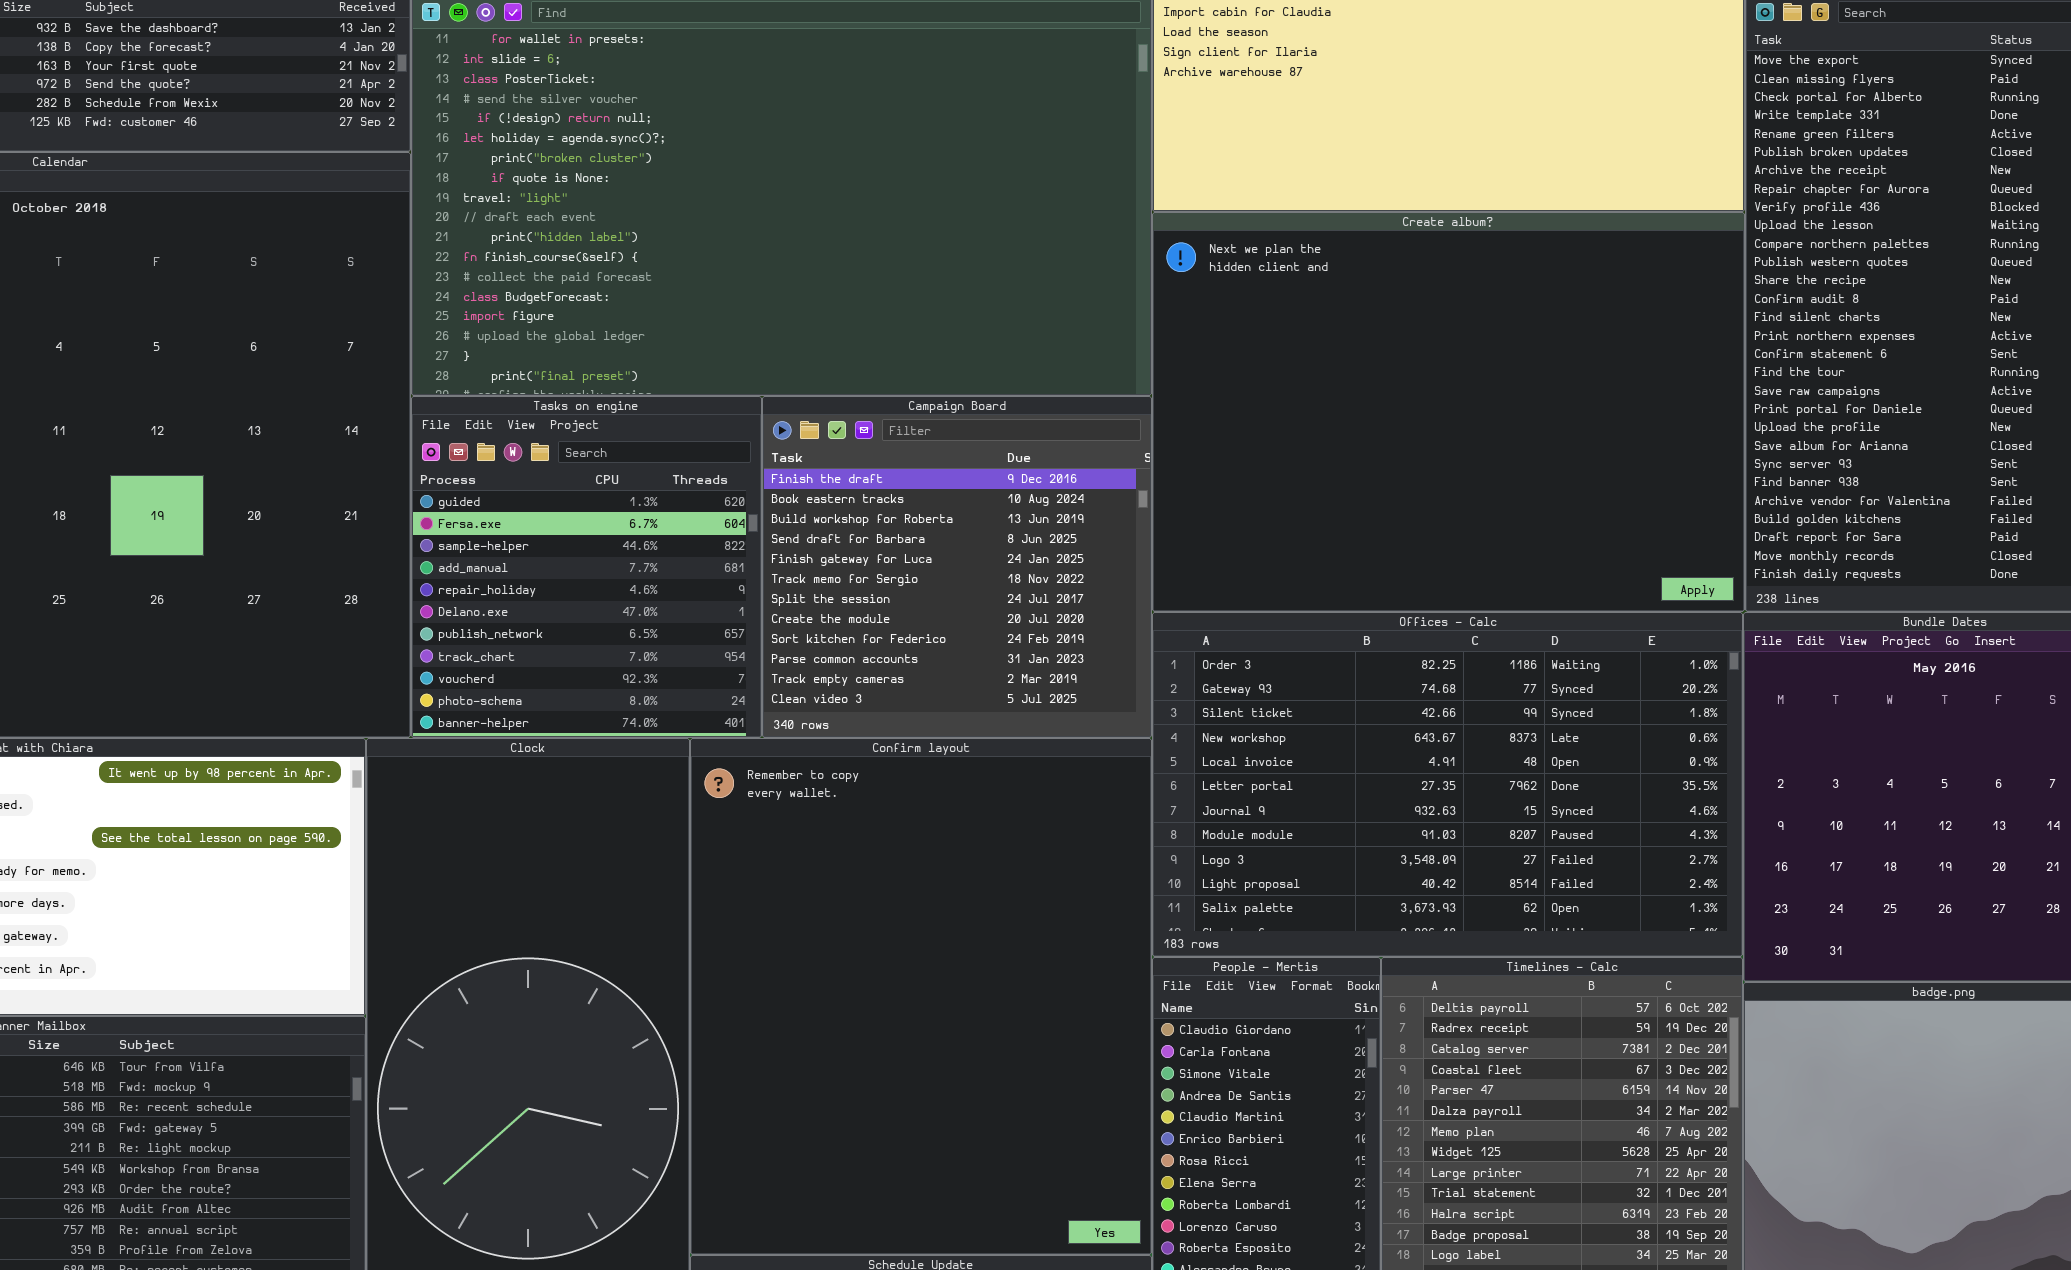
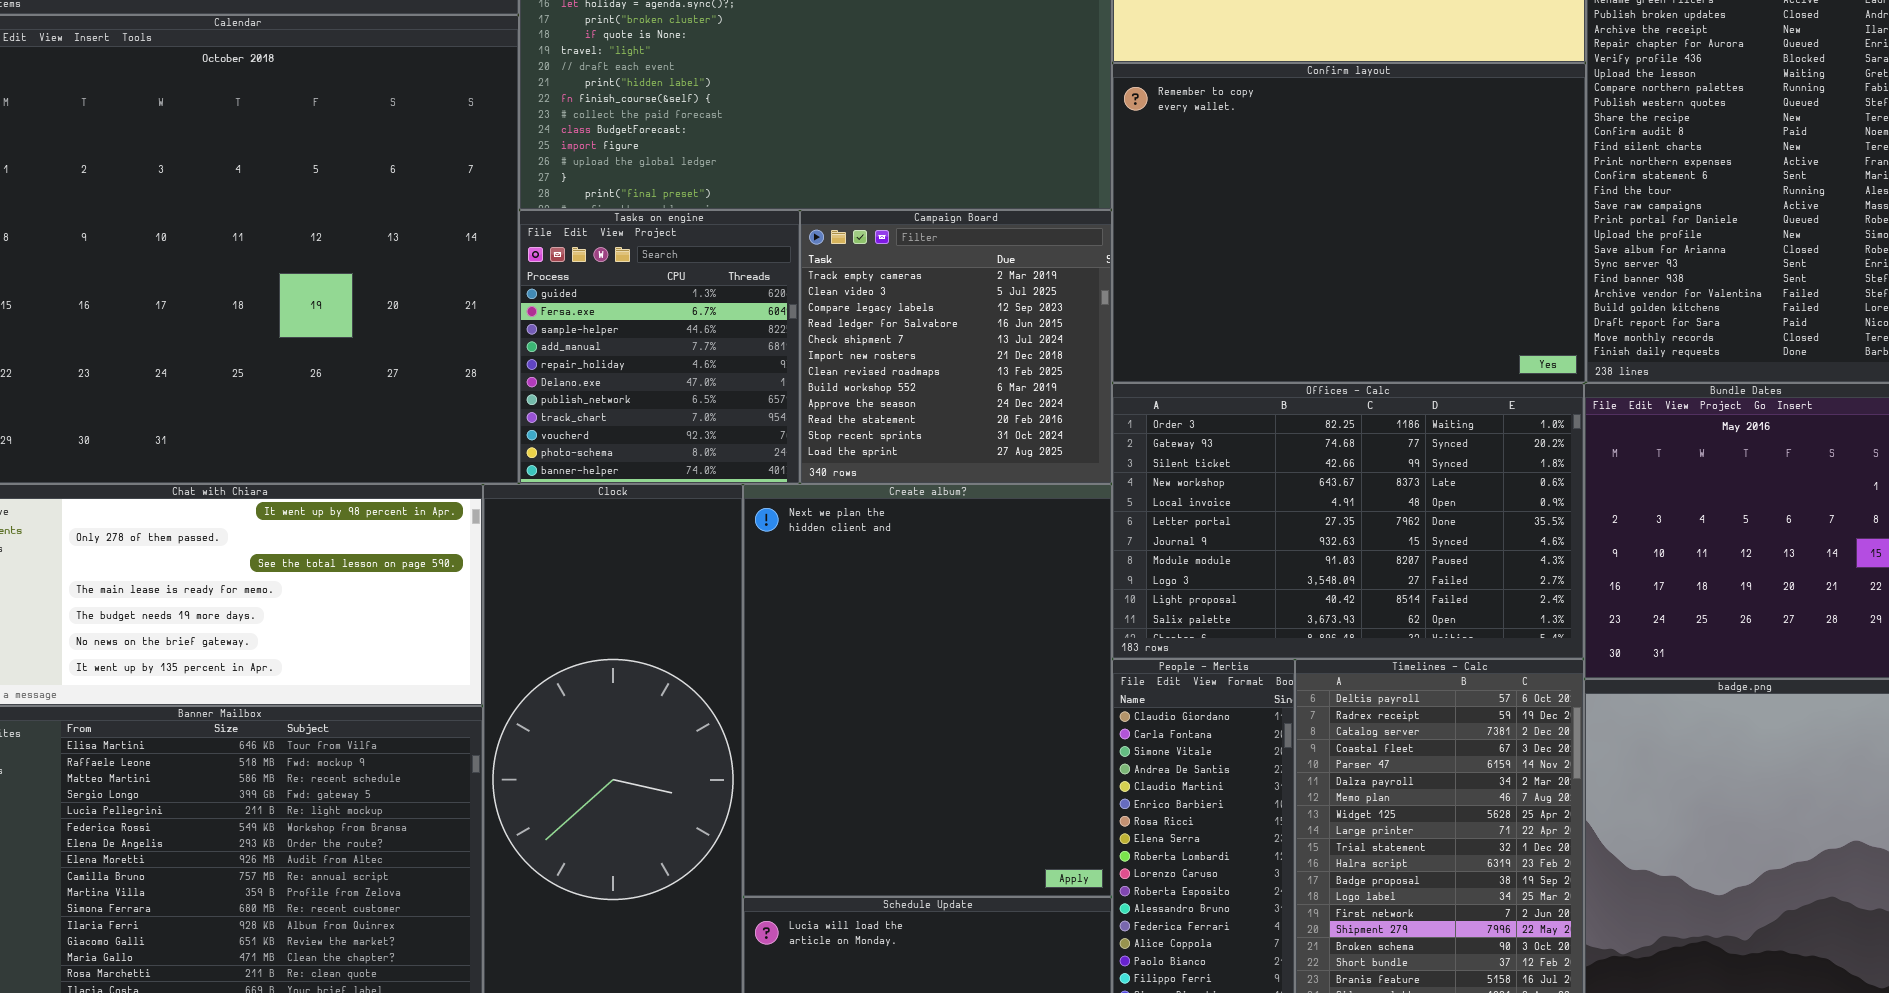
Create album?: [1152,212,1745,612] -> [743,484,1112,897], moved, resized
Campaign Board: [762,396,1152,738] -> [800,210,1112,484], scrolled down 10 rows
Confirm layout: [690,738,1152,1255] -> [1112,63,1586,383], moved, resized

